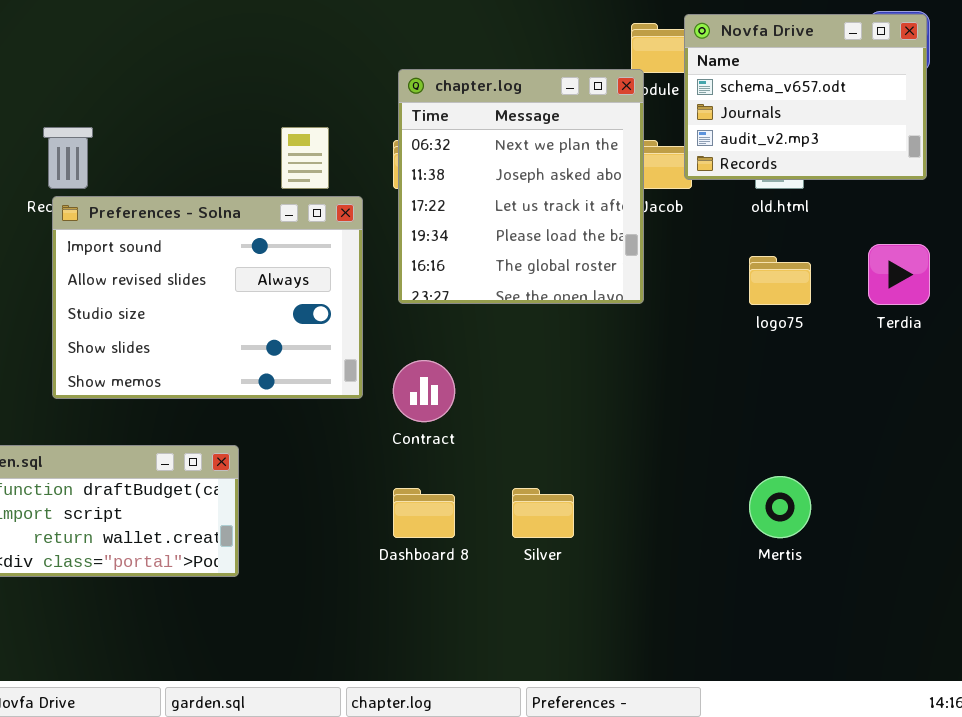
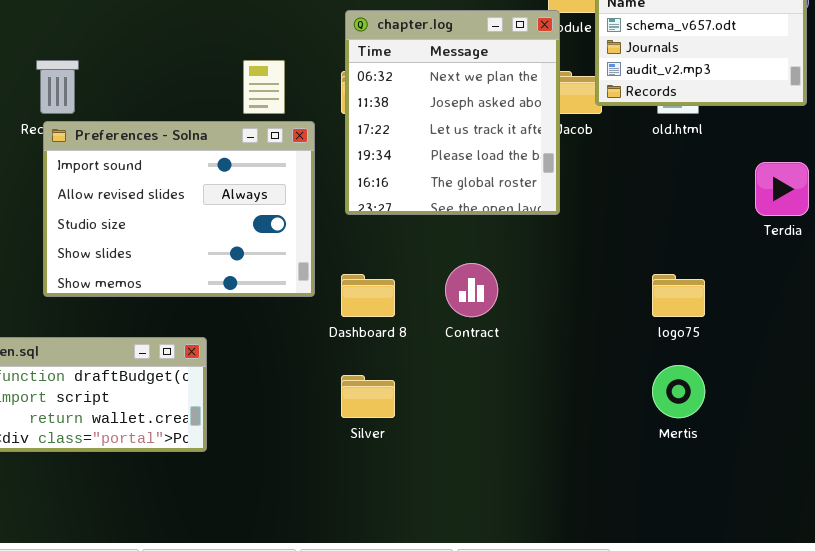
logo75: [749,256,811,305] -> [652,274,705,317], moved
Contract: [393,360,455,422] -> [445,263,498,317], moved
Dashboard 8: [393,488,455,538] -> [341,274,395,317], moved
Silver: [512,488,574,538] -> [341,375,395,418], moved

